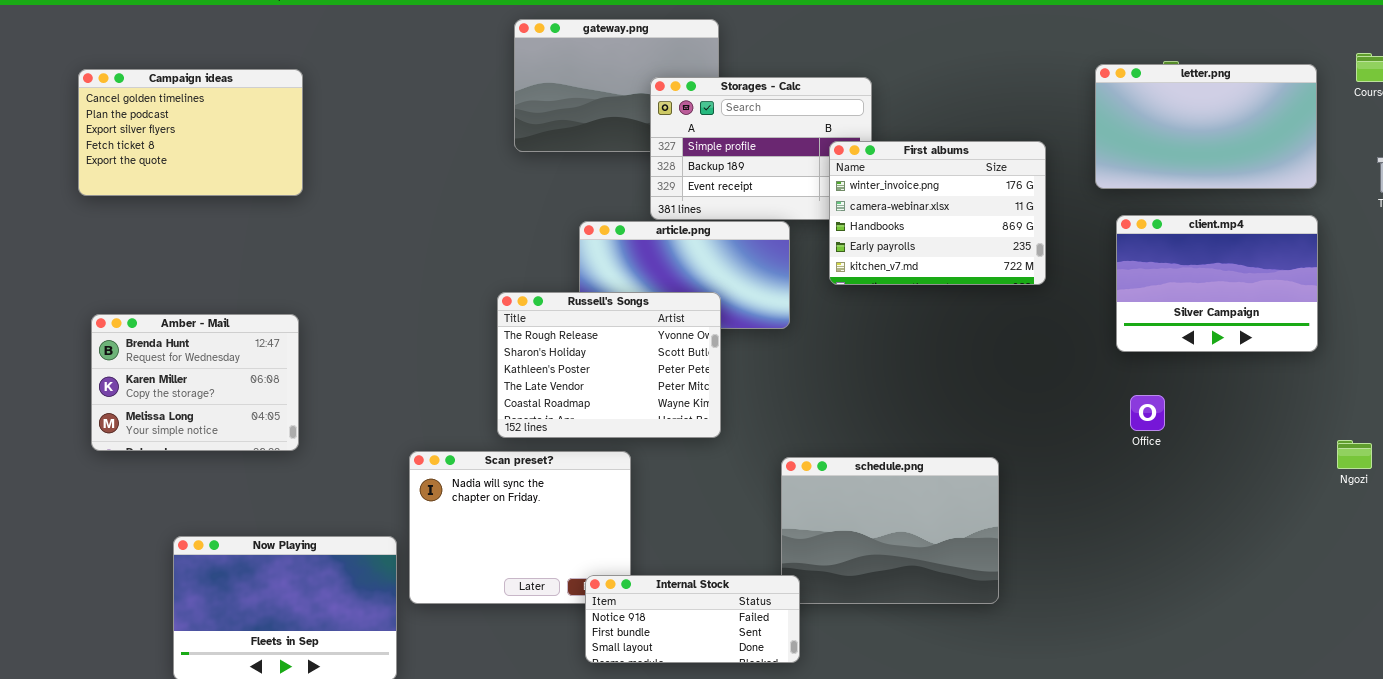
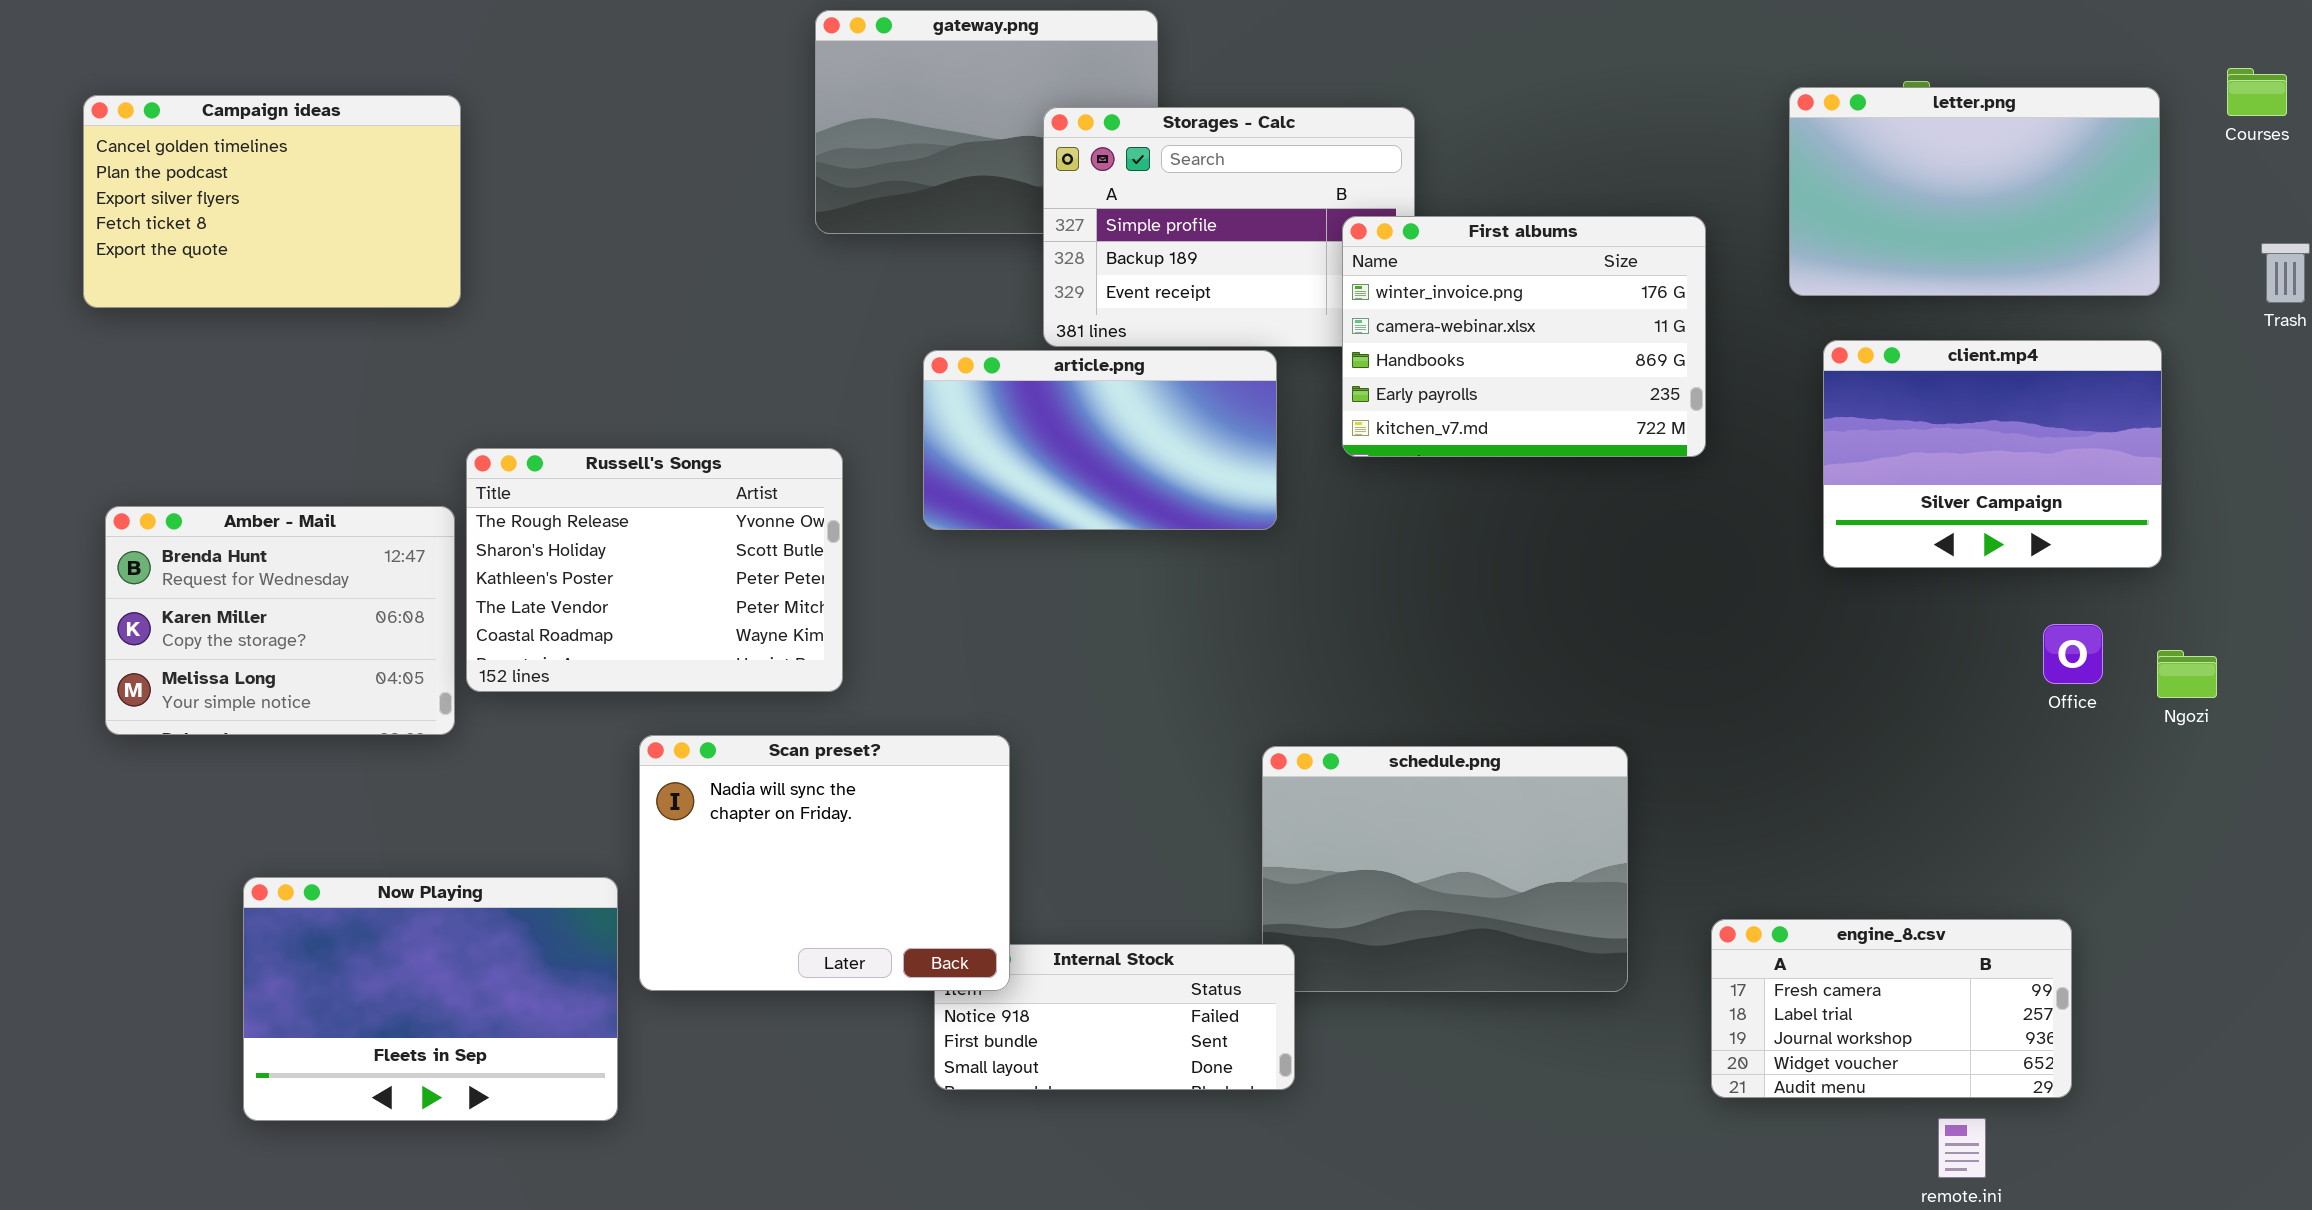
Russell's Songs: [497,292,721,438] -> [466,448,843,692], moved
Office: [1130,395,1165,431] -> [2043,624,2103,684], moved
Ngozi: [1337,440,1372,469] -> [2157,650,2217,698], moved
Scan preset?: [409,451,631,604] -> [639,735,1010,991], raised
engine_8.csv: none -> [1711,919,2072,1098], opened

